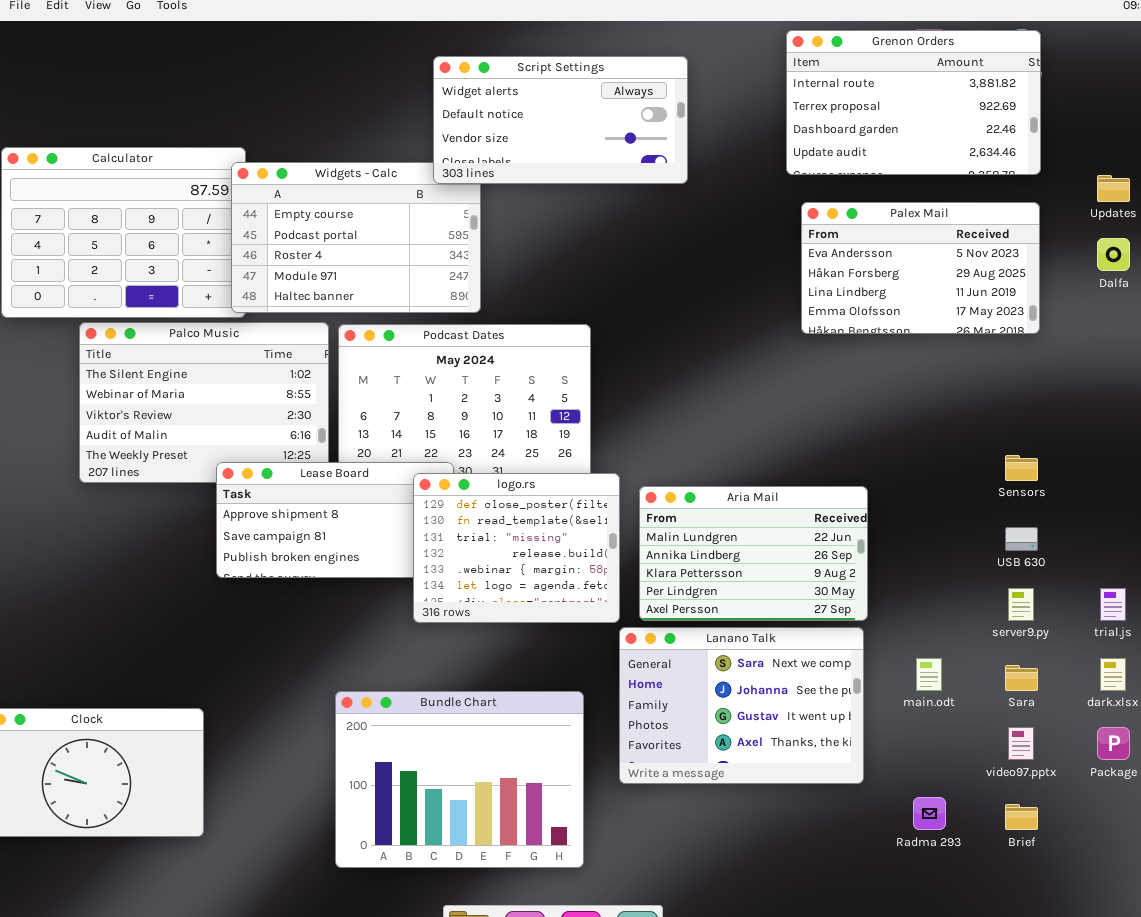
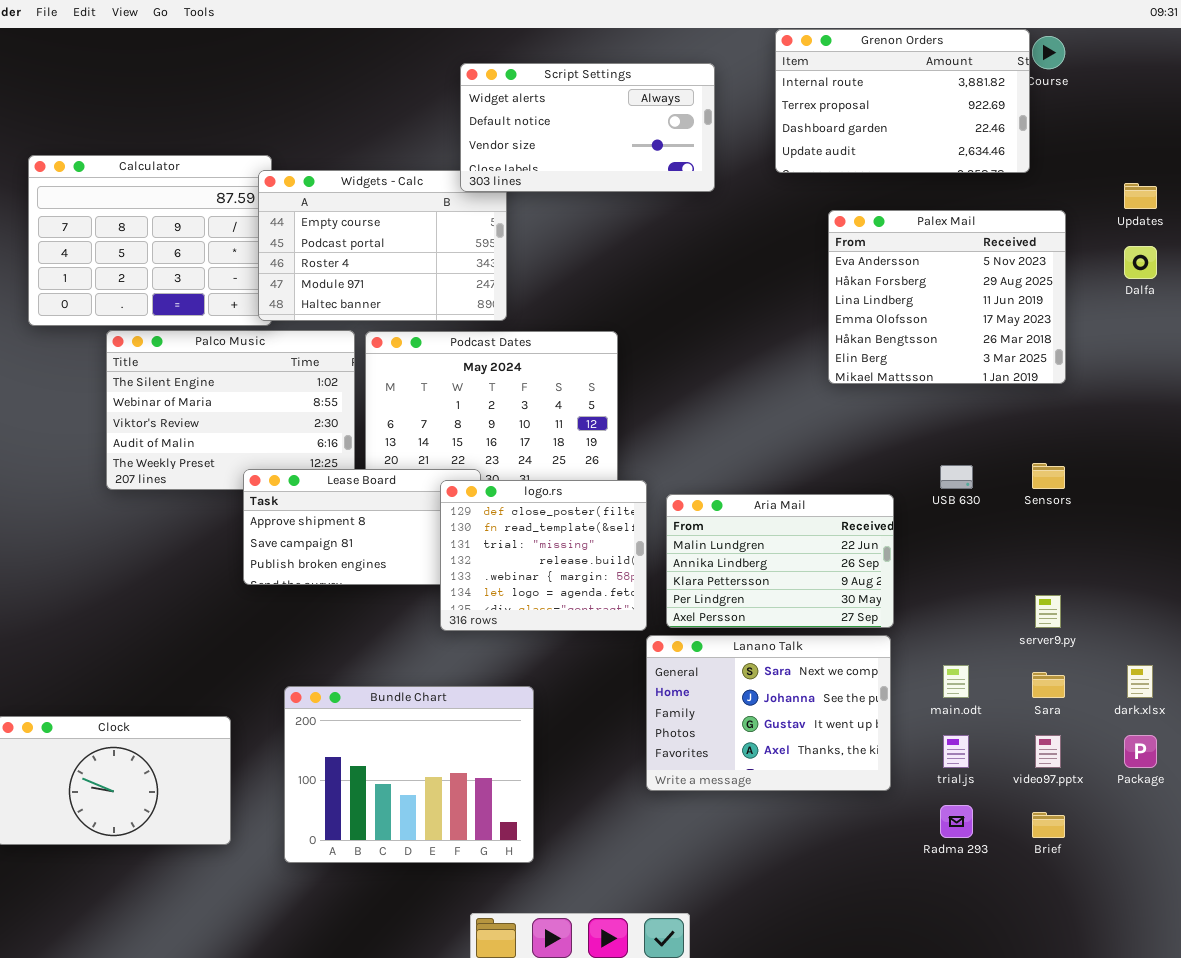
Grenon Orders: [786,30,1041,175] -> [775,29,1030,173], moved
Palex Mail: [801,202,1040,334] -> [828,210,1066,384], resized
USB 630: [1005,527,1038,551] -> [940,465,973,489], moved
trial.js: [1100,588,1126,621] -> [943,735,969,768], moved
Bundle Chart: [335,691,584,868] -> [284,686,534,863], moved

